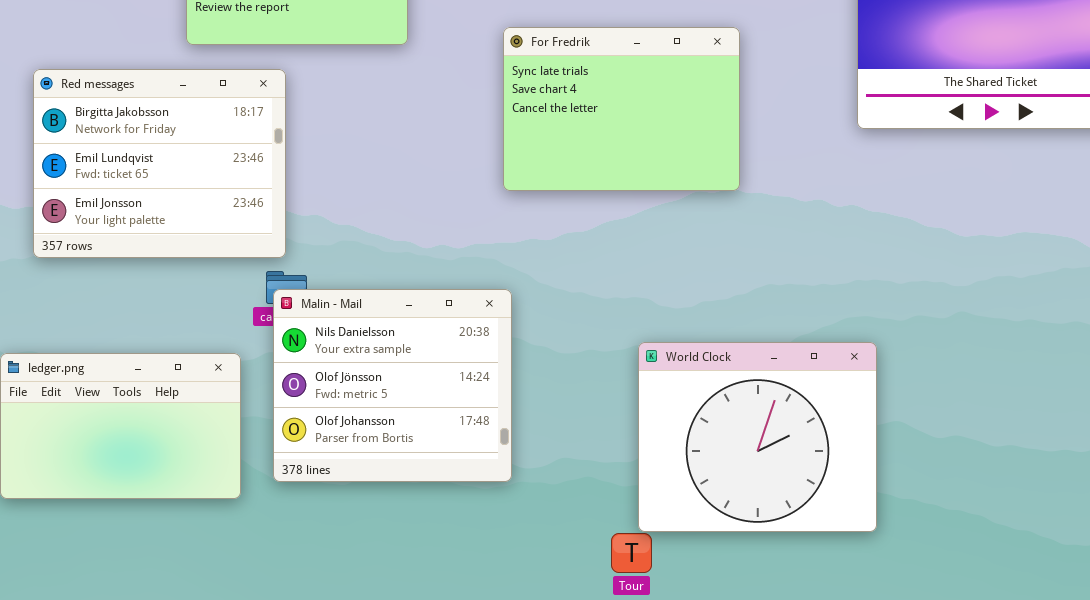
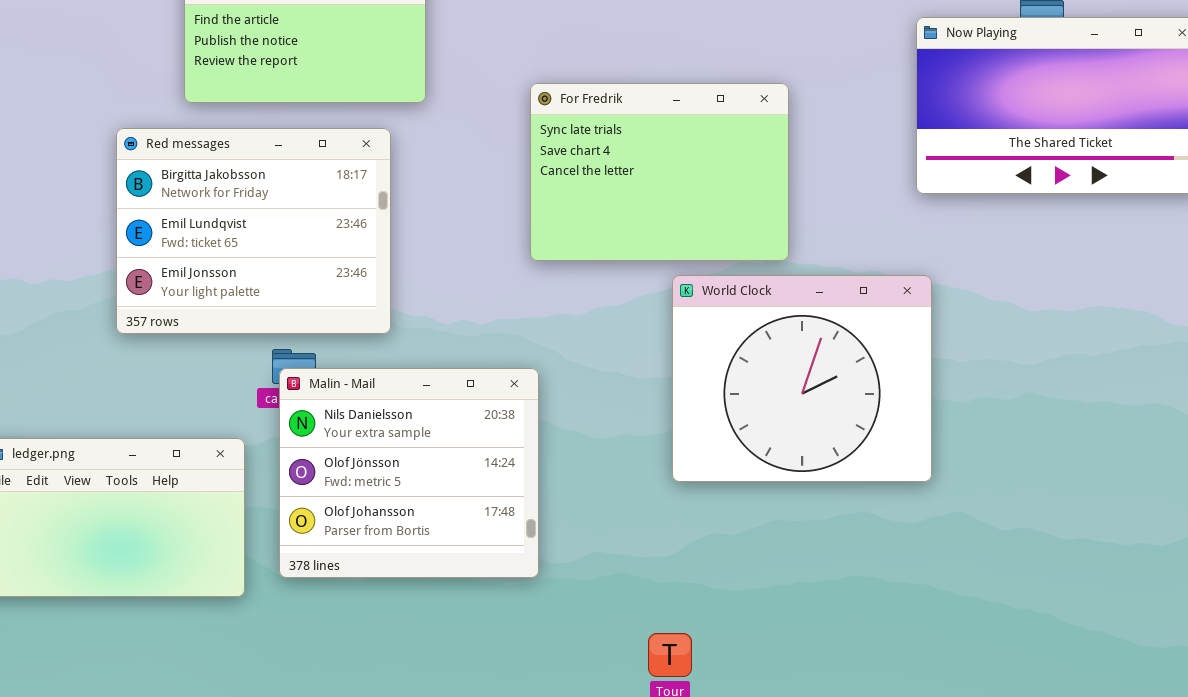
Red messages: [33,69,286,258] -> [116,128,391,334], moved
World Clock: [638,342,877,532] -> [672,275,932,482], moved

